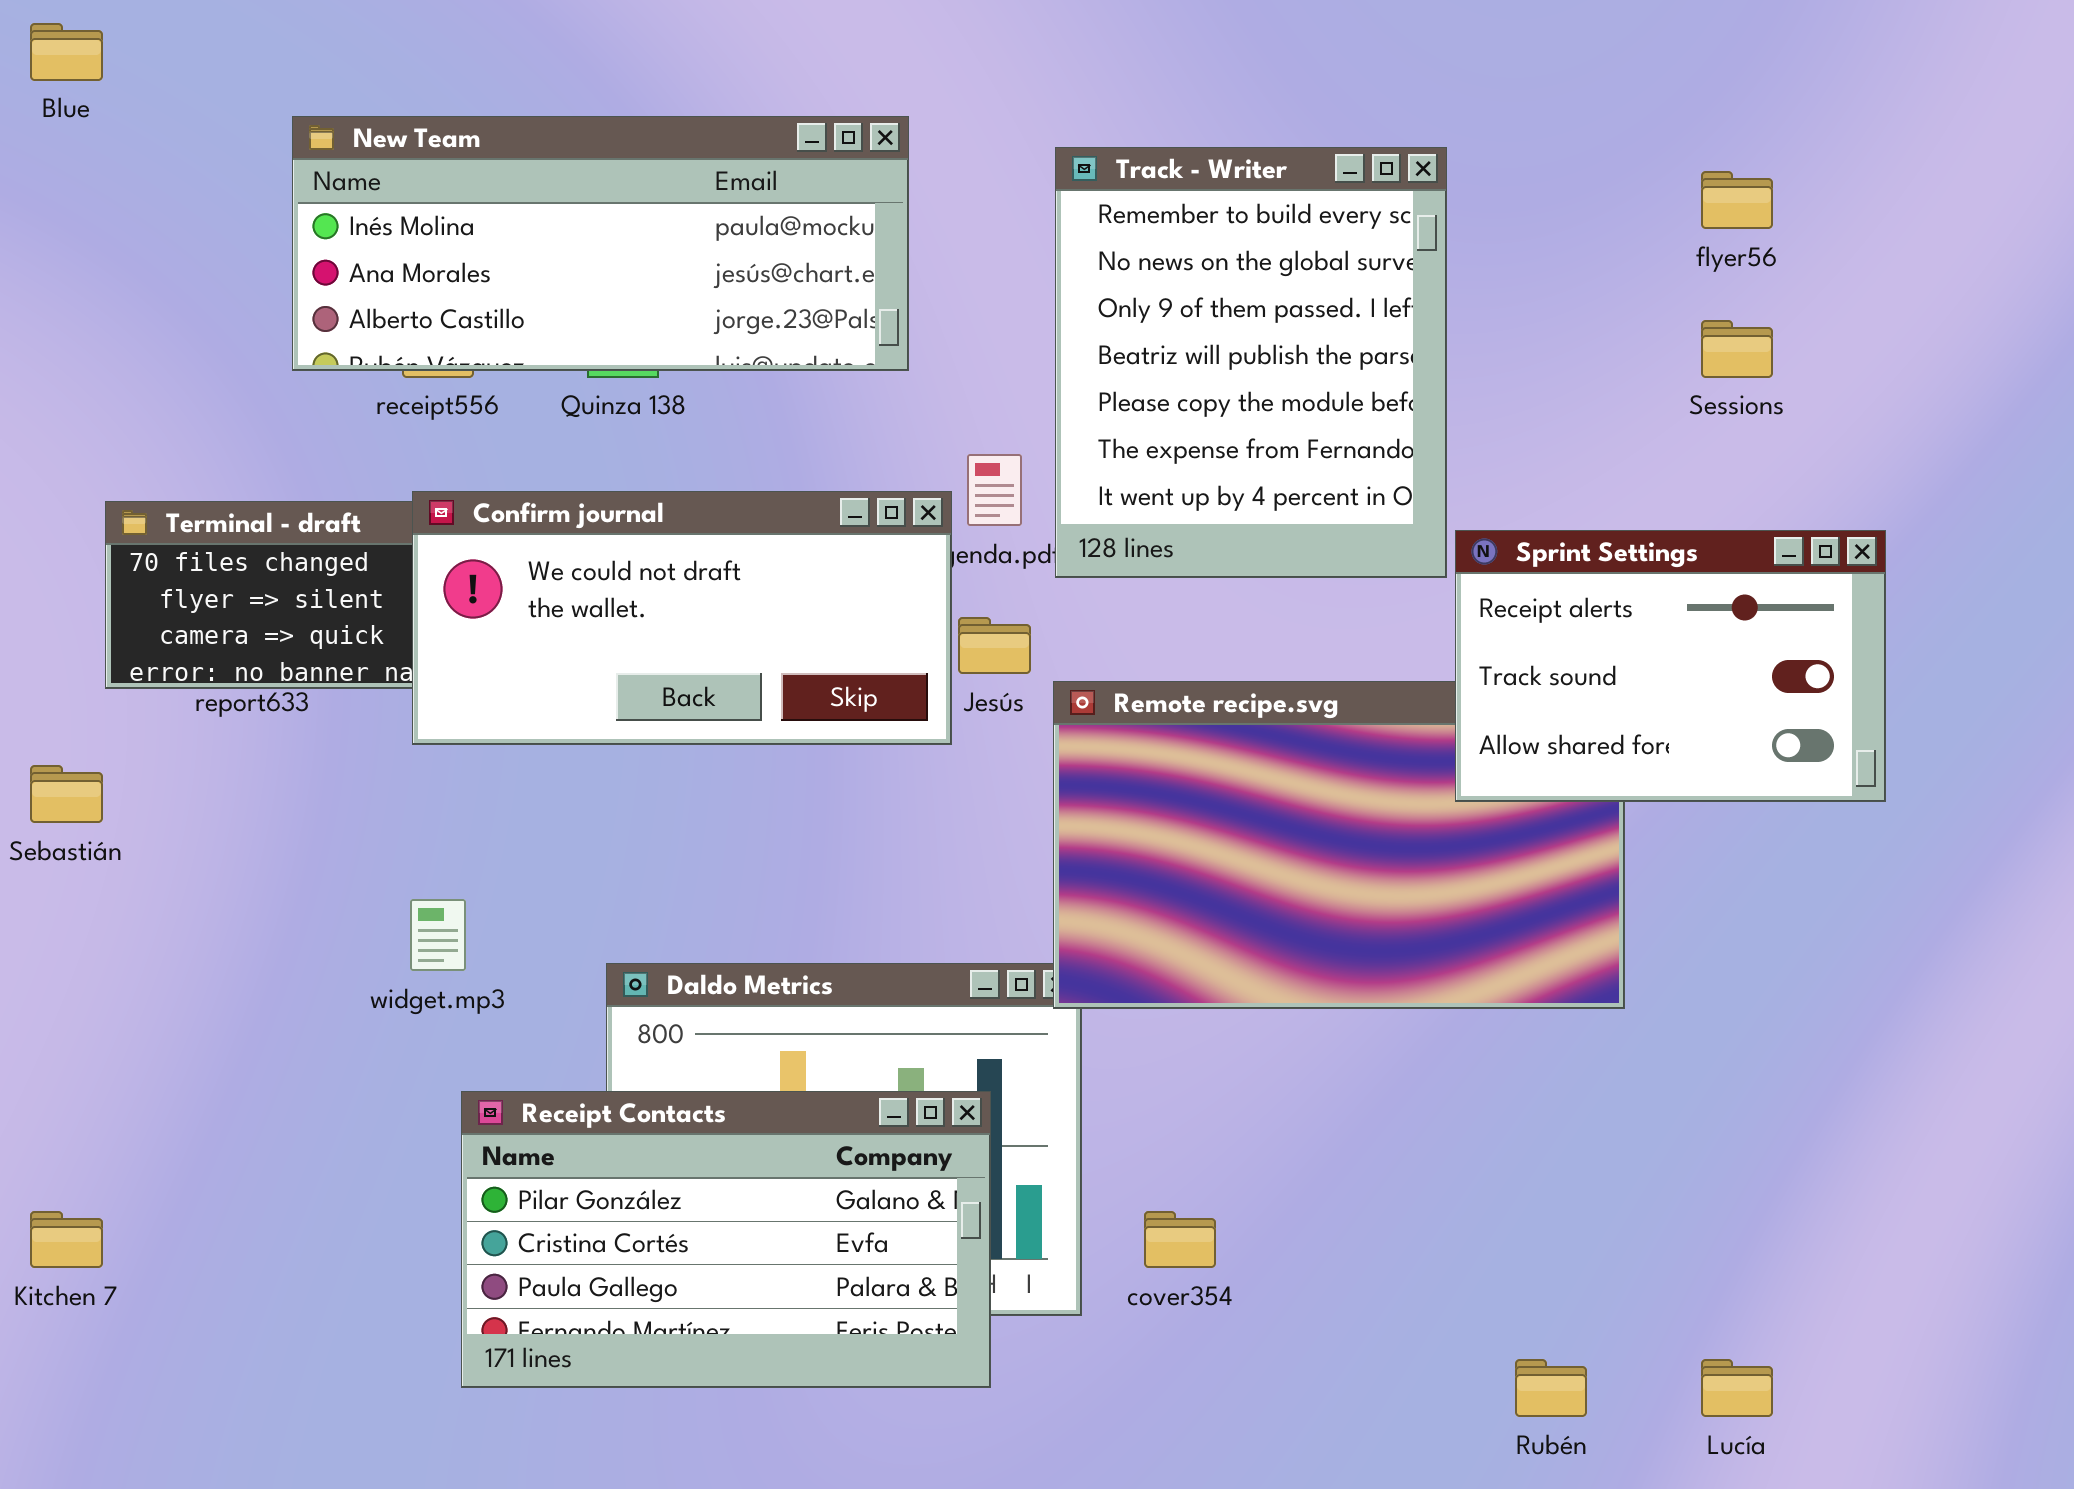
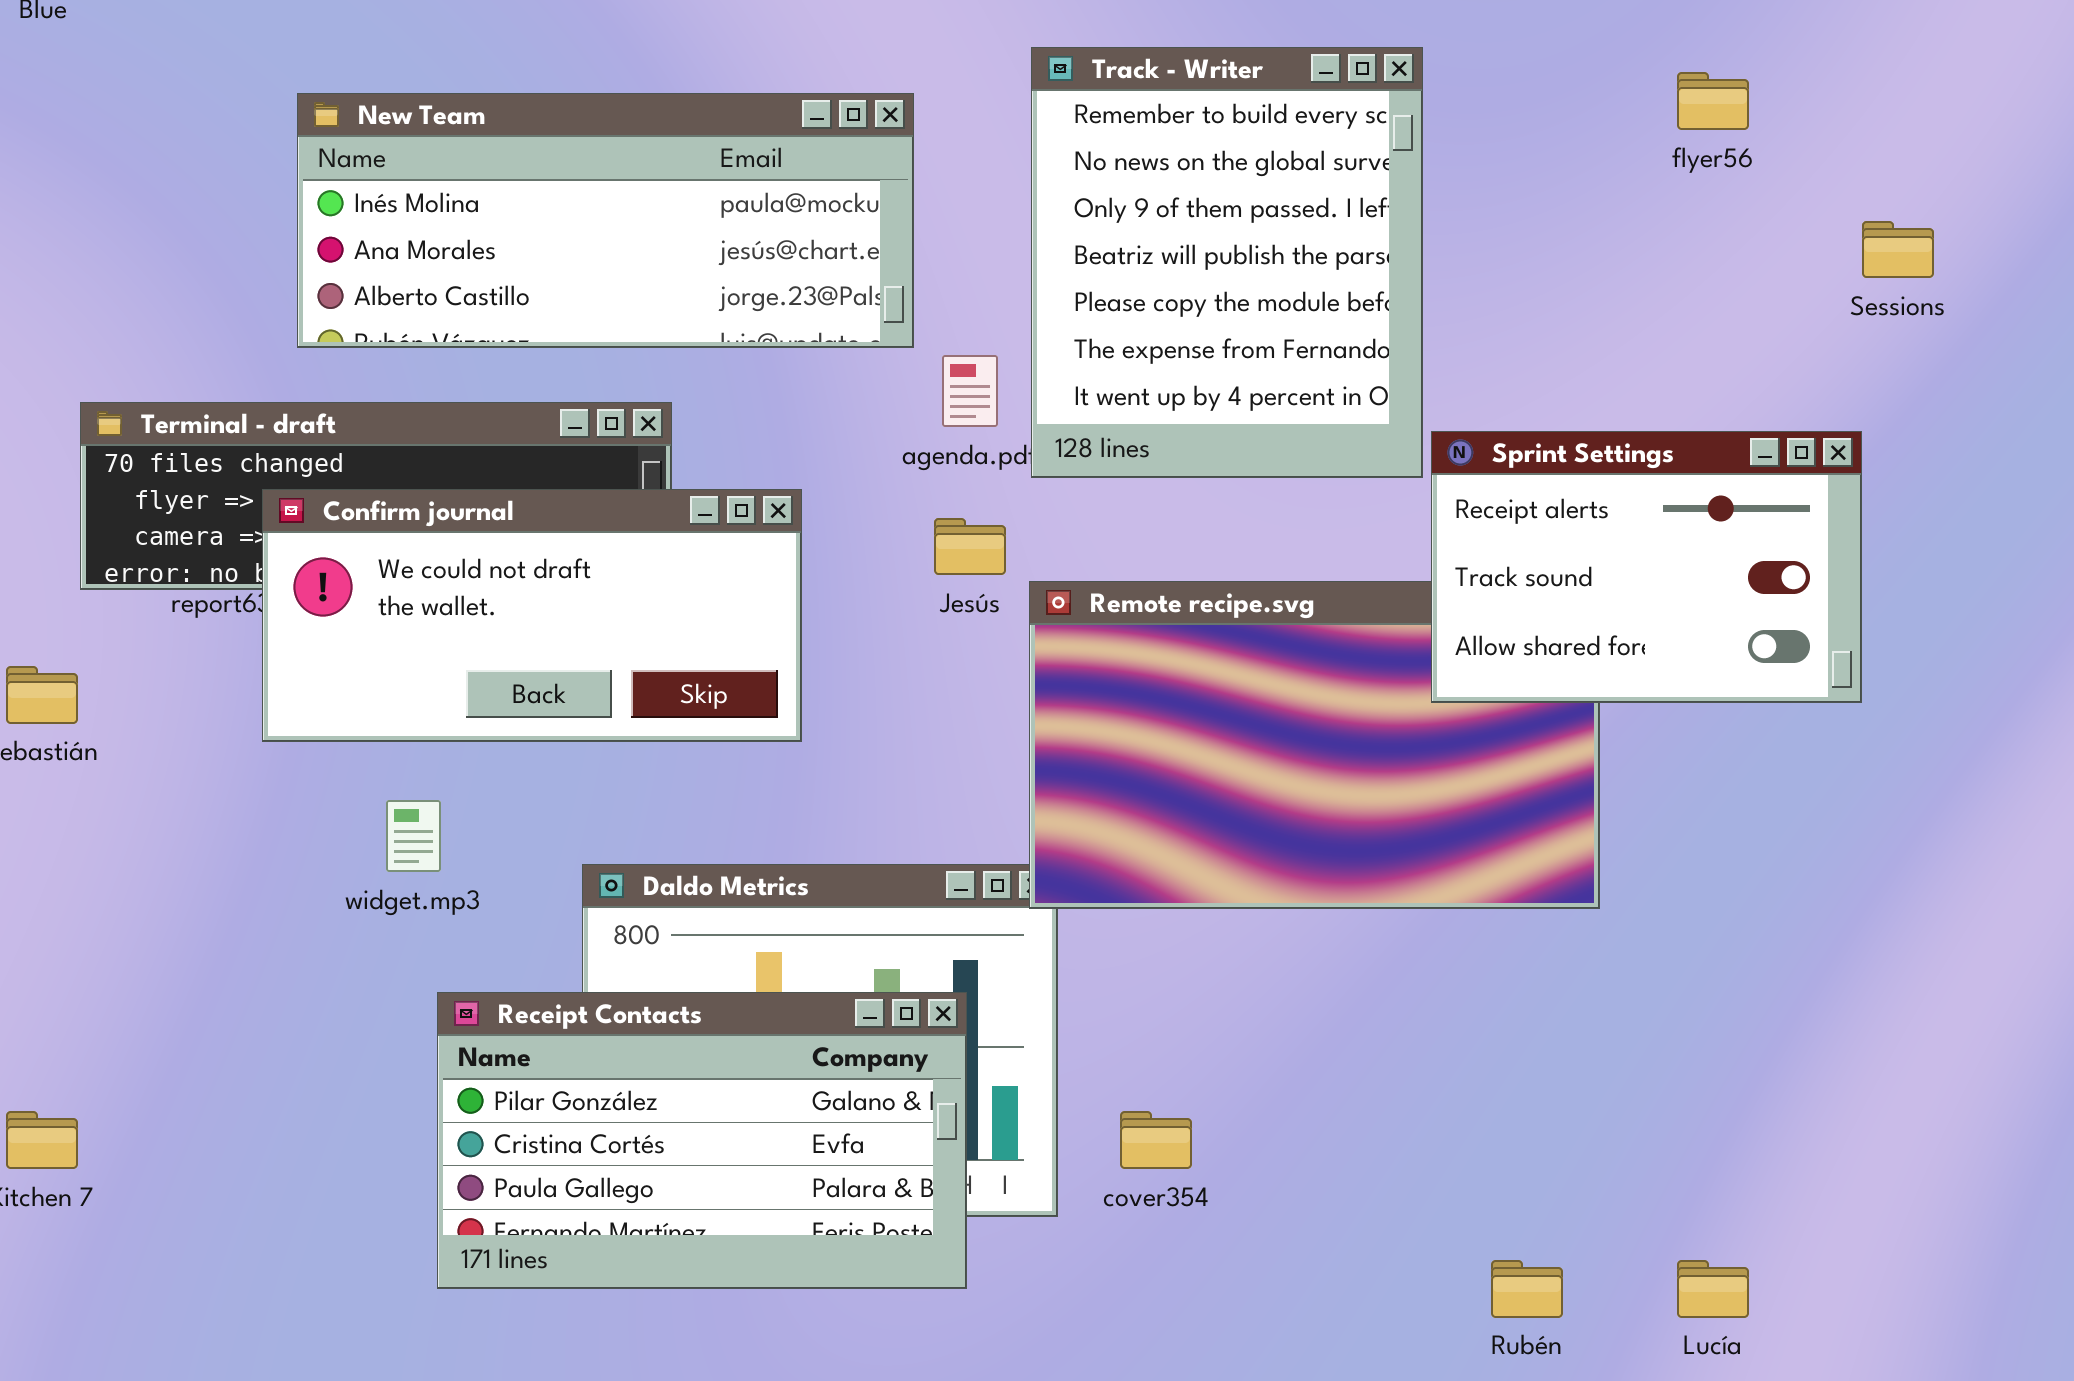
New Team: [292,116,909,371] -> [297,93,914,348], moved
Sessions: [1701,320,1773,378] -> [1862,221,1934,278], moved
Confirm journal: [412,491,952,745] -> [262,489,802,742], moved

